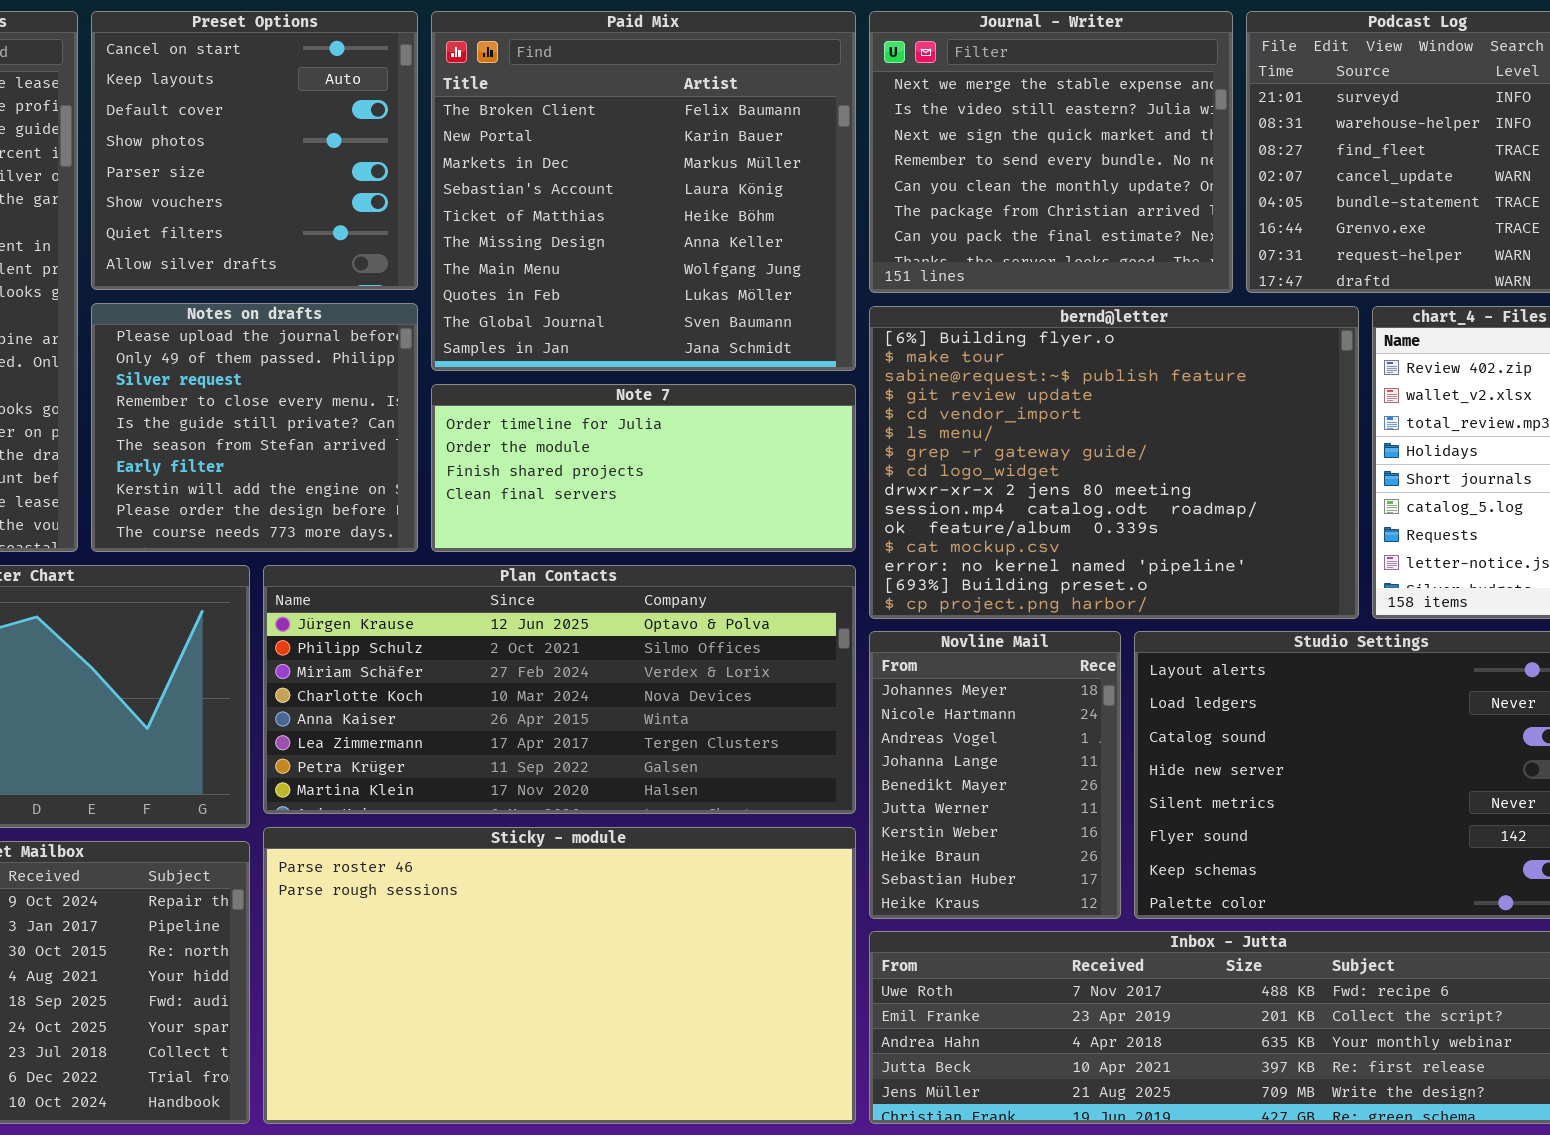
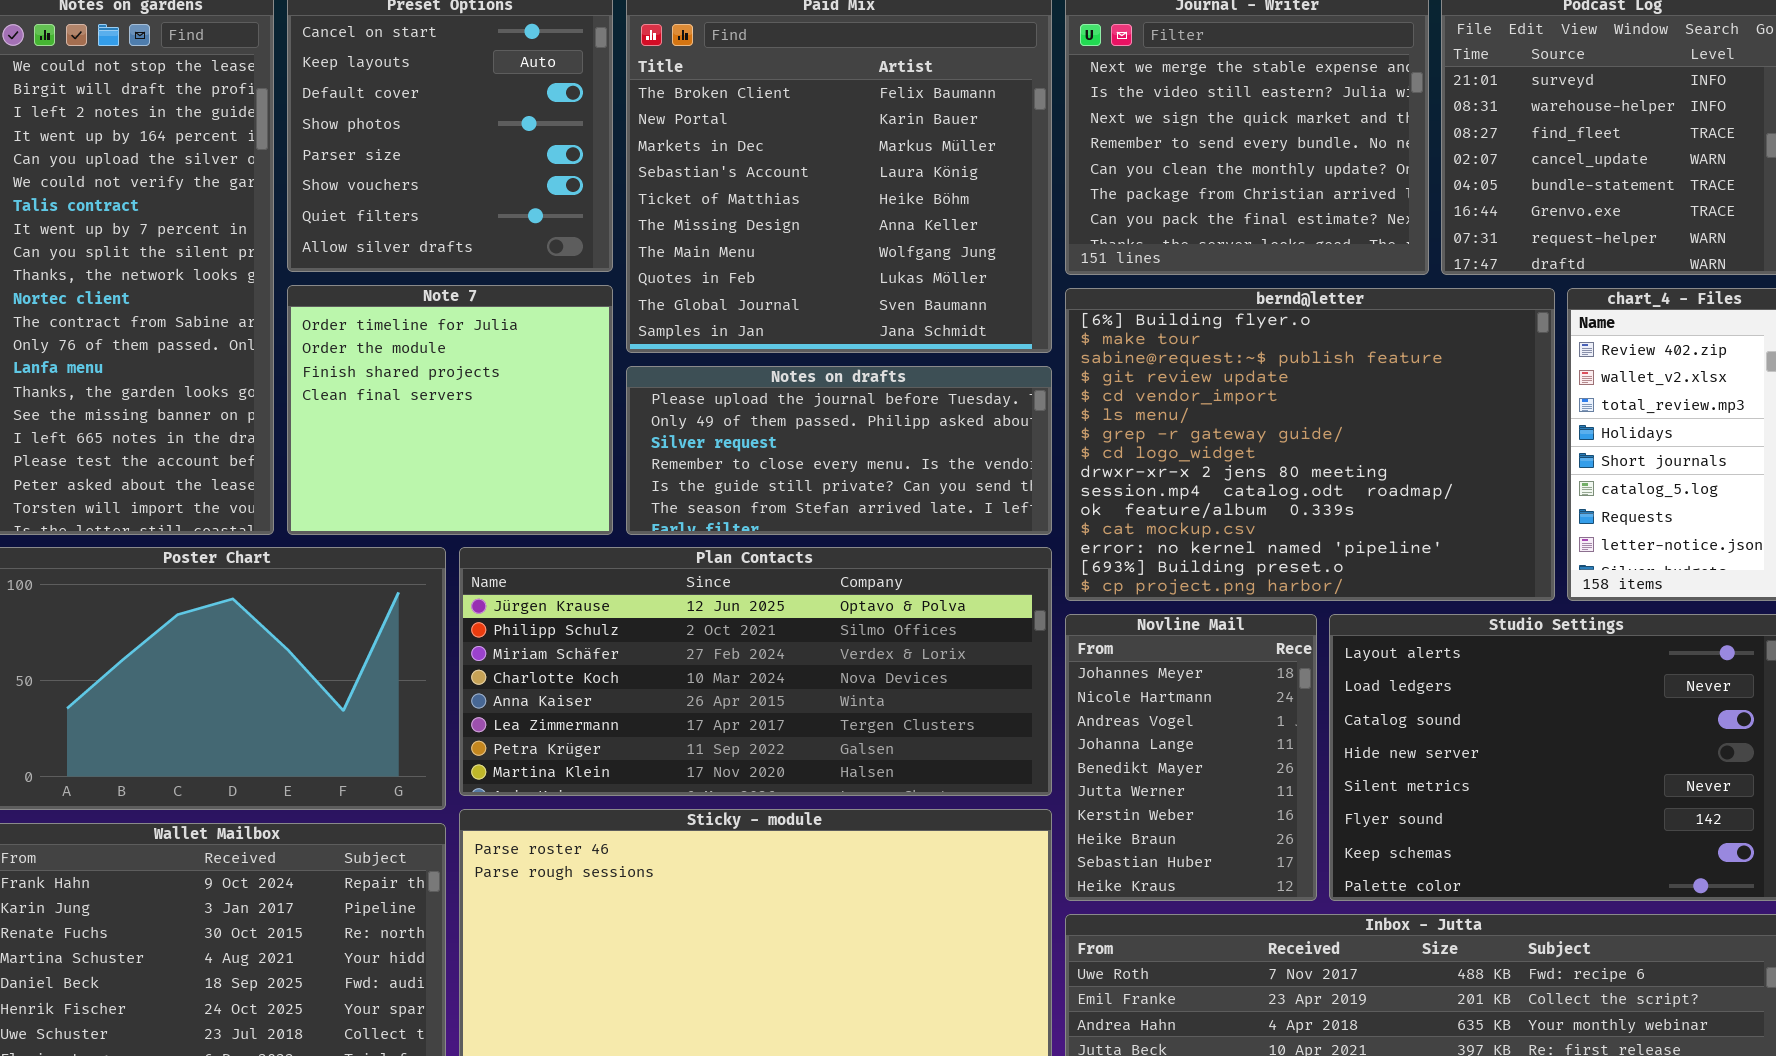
Notes on drafts: [91,303,418,552] -> [626,366,1052,535], moved, resized
Note 7: [431,384,856,552] -> [287,285,613,535], moved, resized

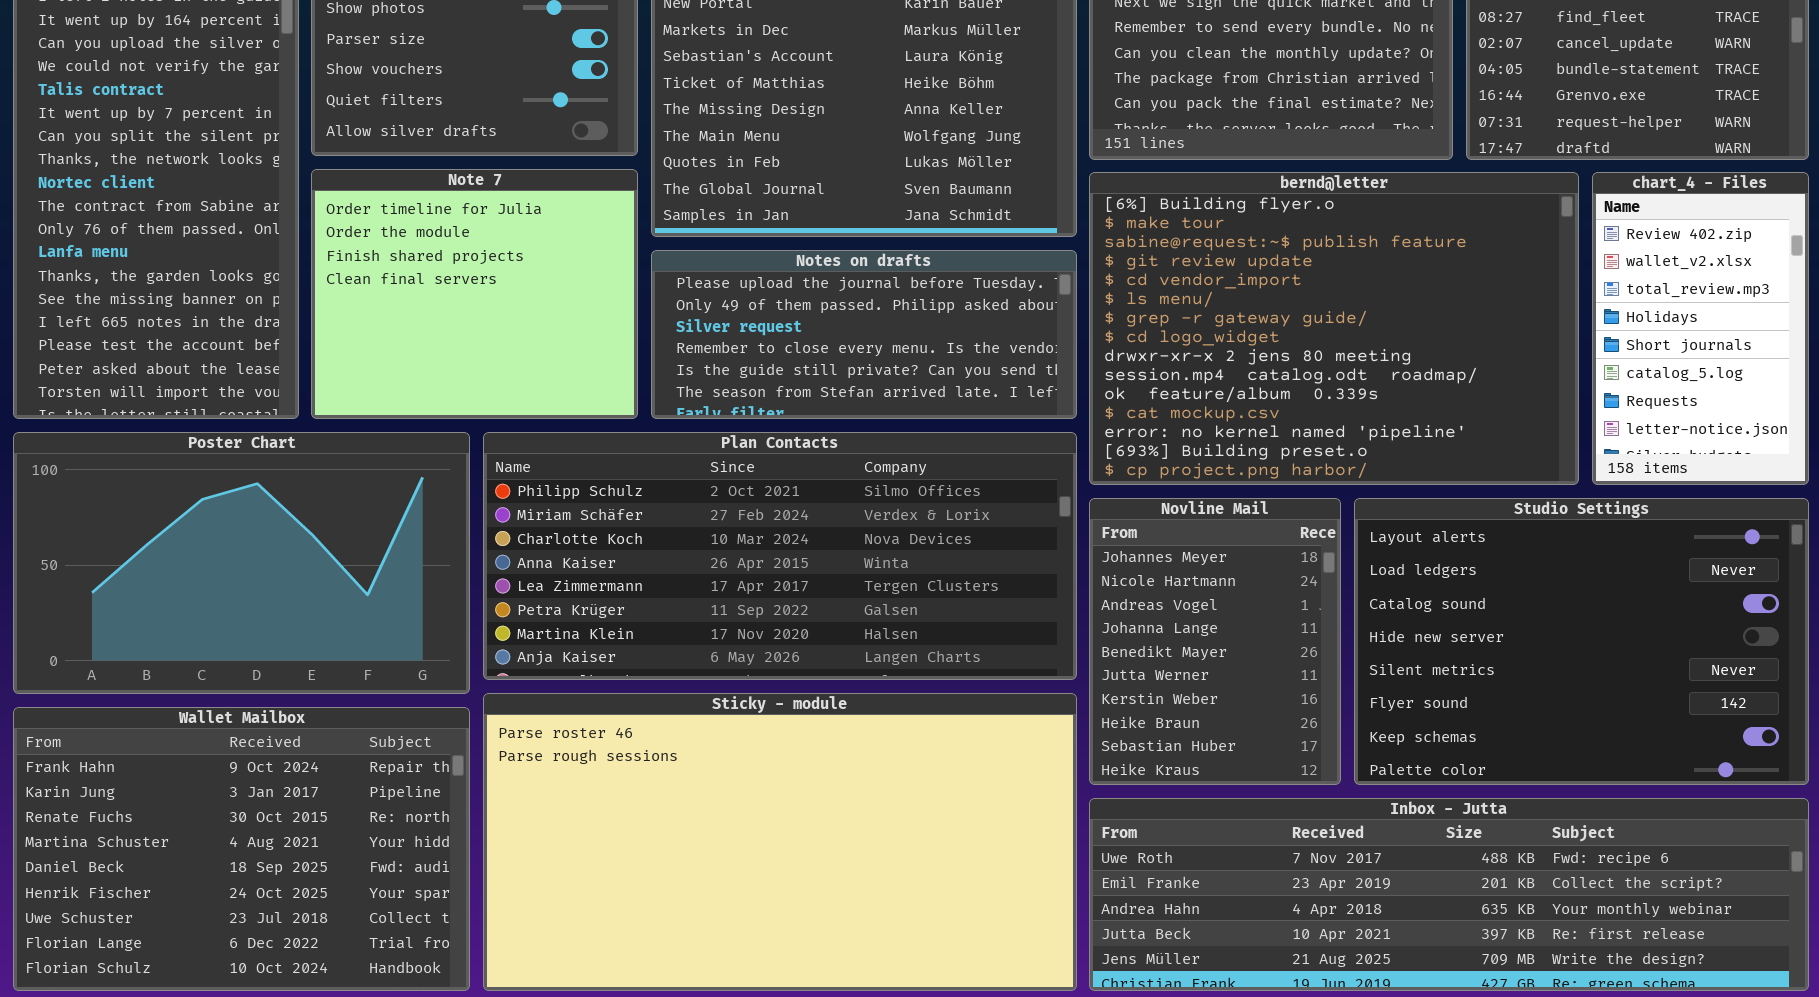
Plan Contacts: [459,547,1052,796] -> [483,432,1077,680], scrolled down 1 row

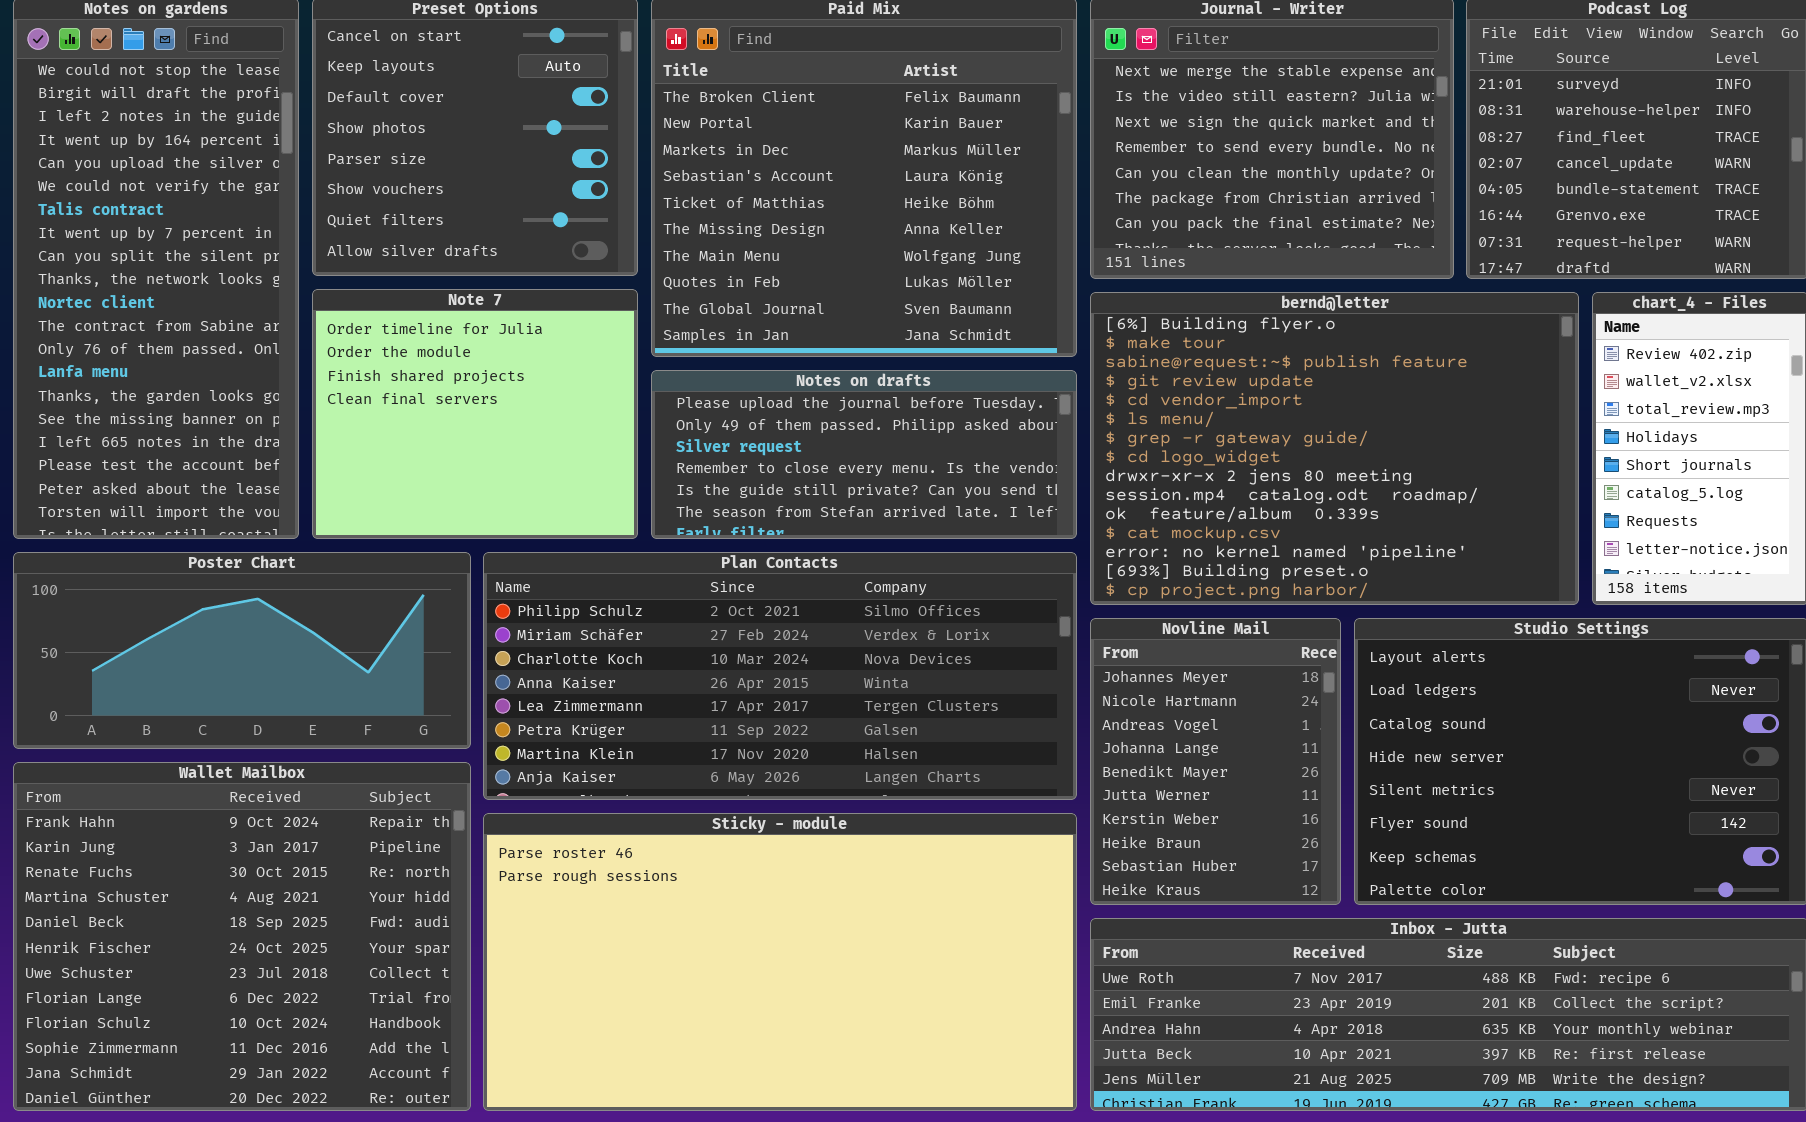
Poster Chart: [13,432,470,694] -> [13,552,471,749], resized
Wallet Mailbox: [13,707,470,991] -> [13,762,471,1111], resized

